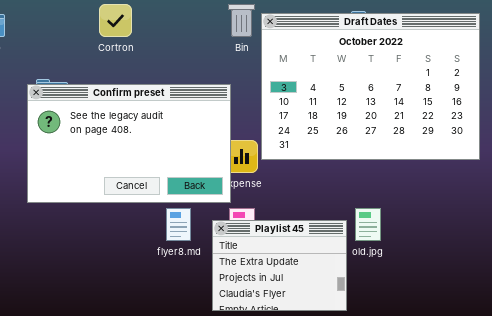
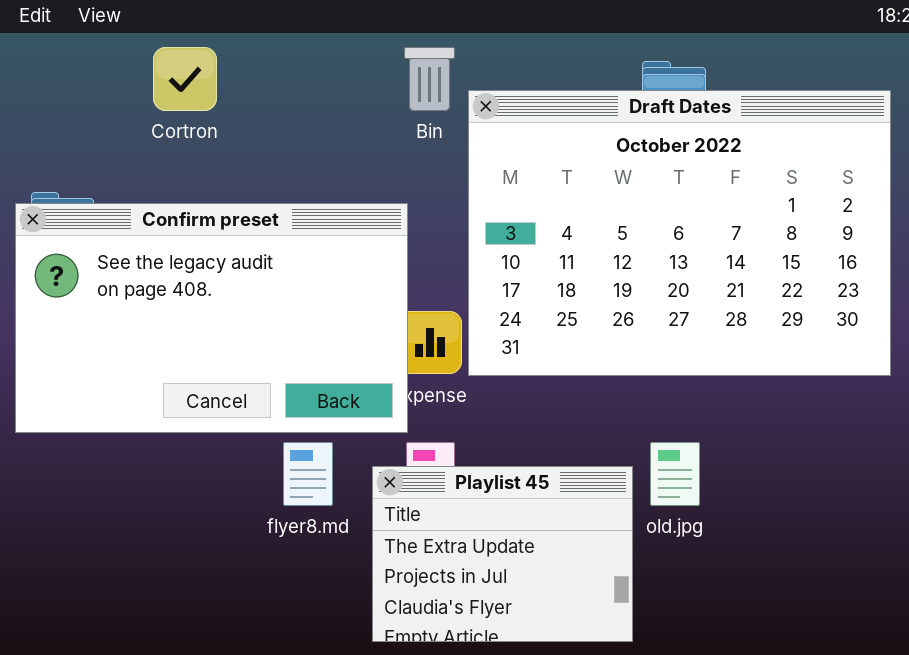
Draft Dates: [261,13,480,160] -> [468,90,891,376], moved

